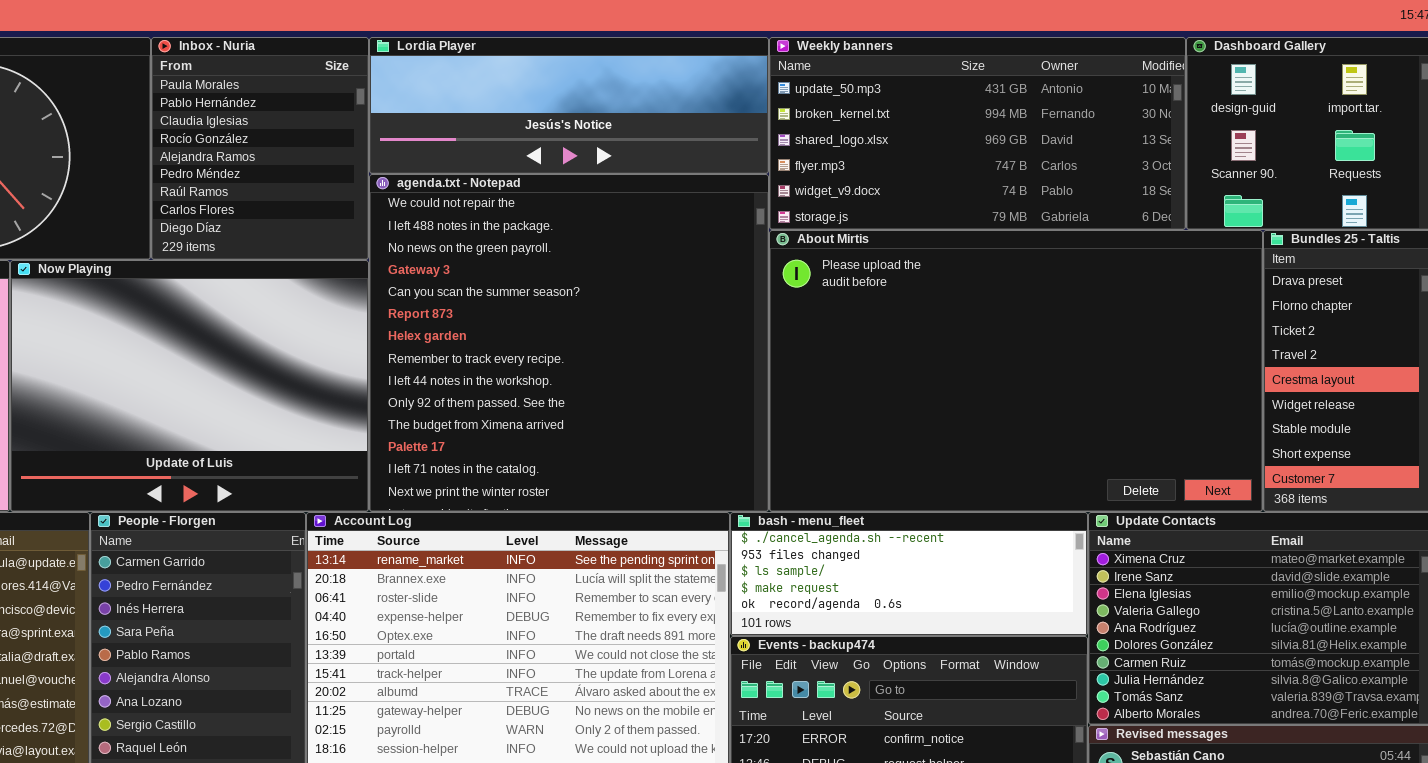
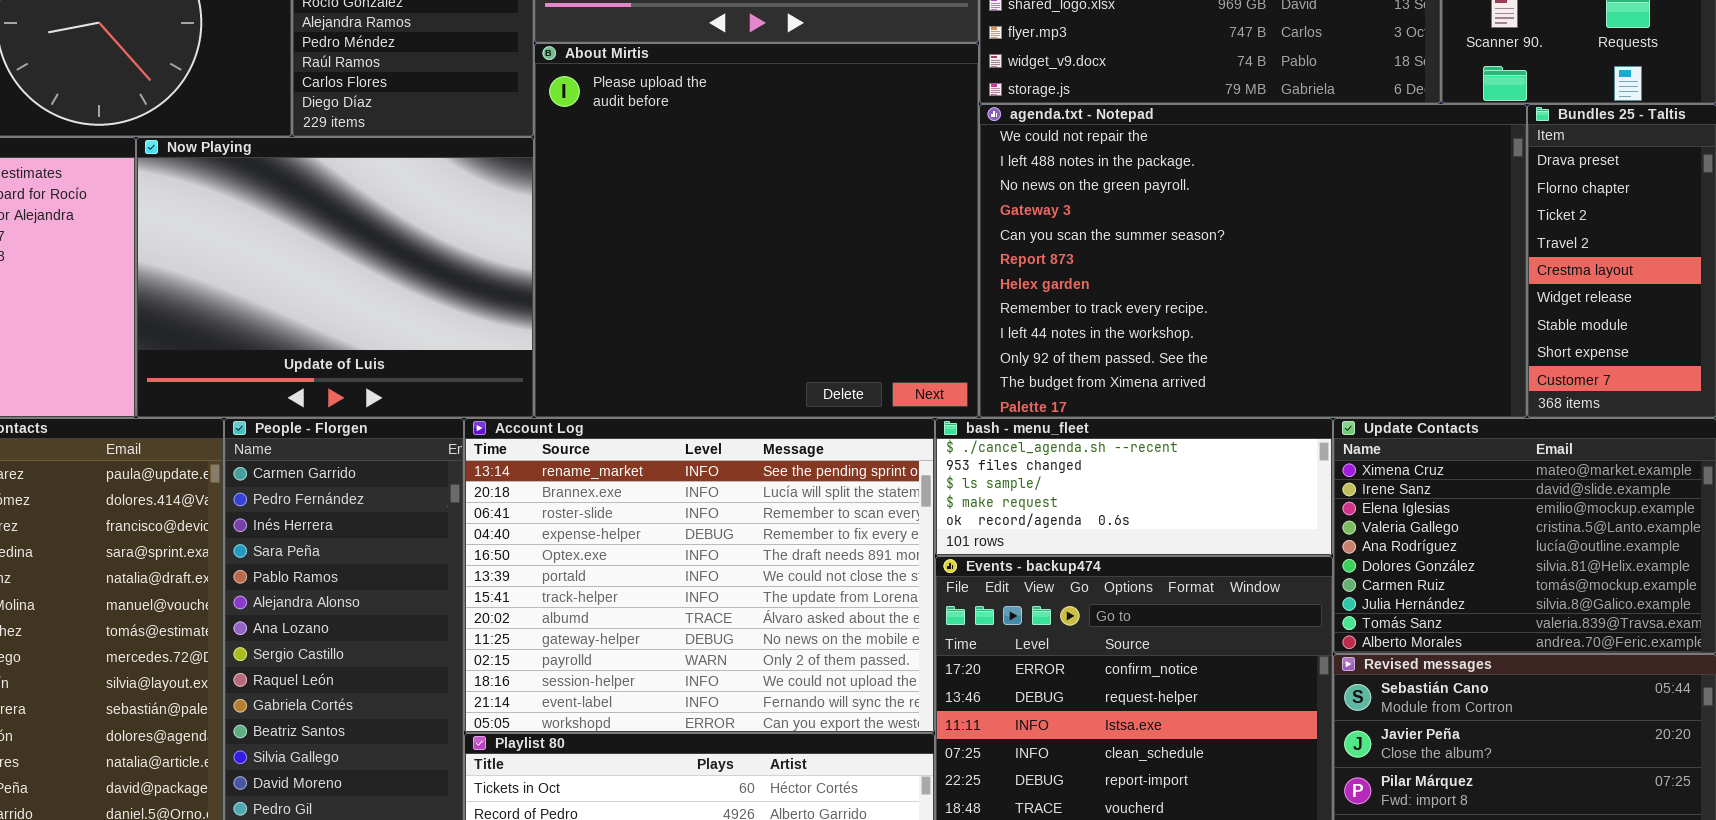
agenda.txt - Notepad: [369,174,769,512] -> [979,104,1527,418], moved, resized
About Mirtis: [769,230,1263,512] -> [534,43,979,418], moved, resized

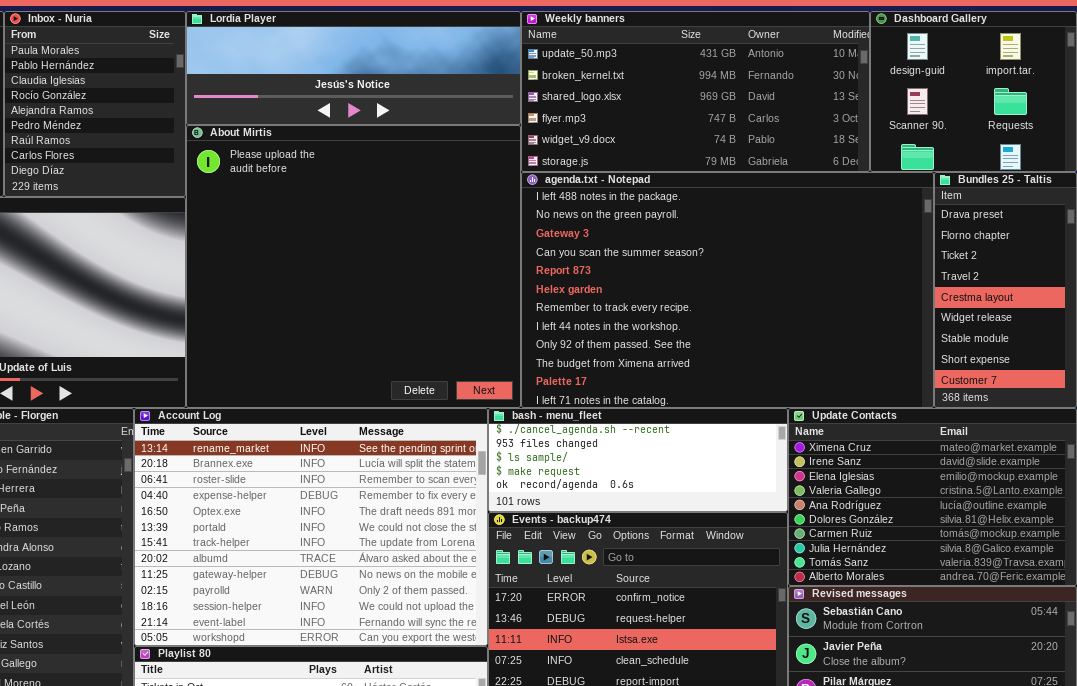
agenda.txt - Notepad: [979,104,1527,418] -> [521,172,934,408], scrolled down 1 row

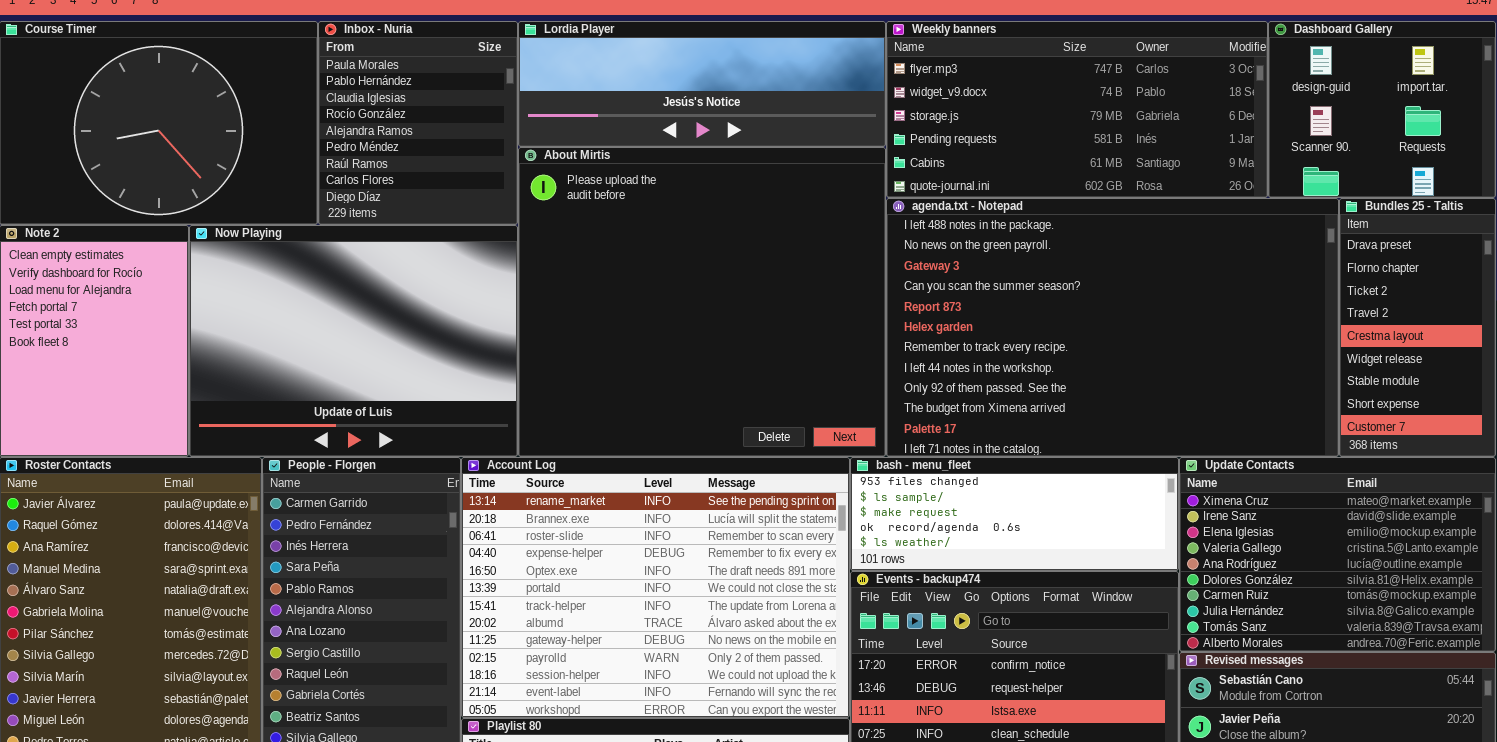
Weekly banners: [521,11,870,172] -> [886,21,1268,198], scrolled down 3 rows
bash - menu_fleet: [488,408,788,512] -> [850,457,1179,571], scrolled down 1 row

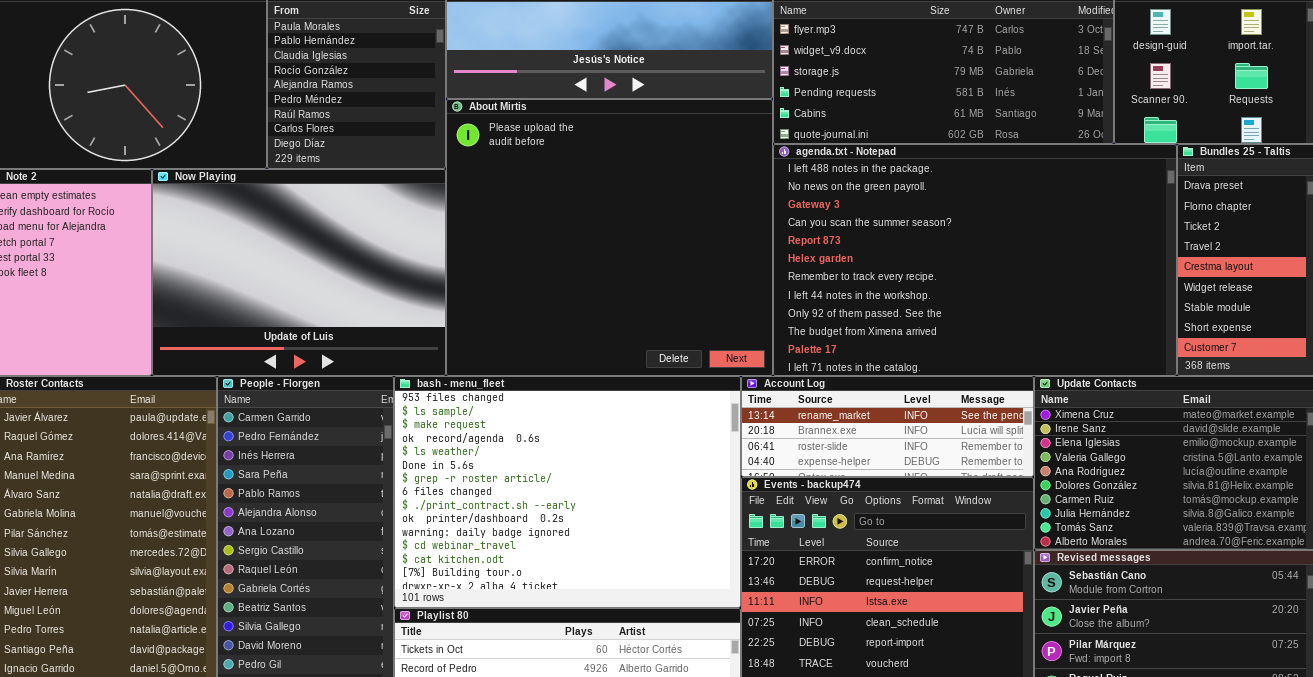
Account Log: [461,457,850,718] -> [741,376,1034,477], moved, resized
bash - menu_fleet: [850,457,1179,571] -> [394,376,741,608], moved, resized

